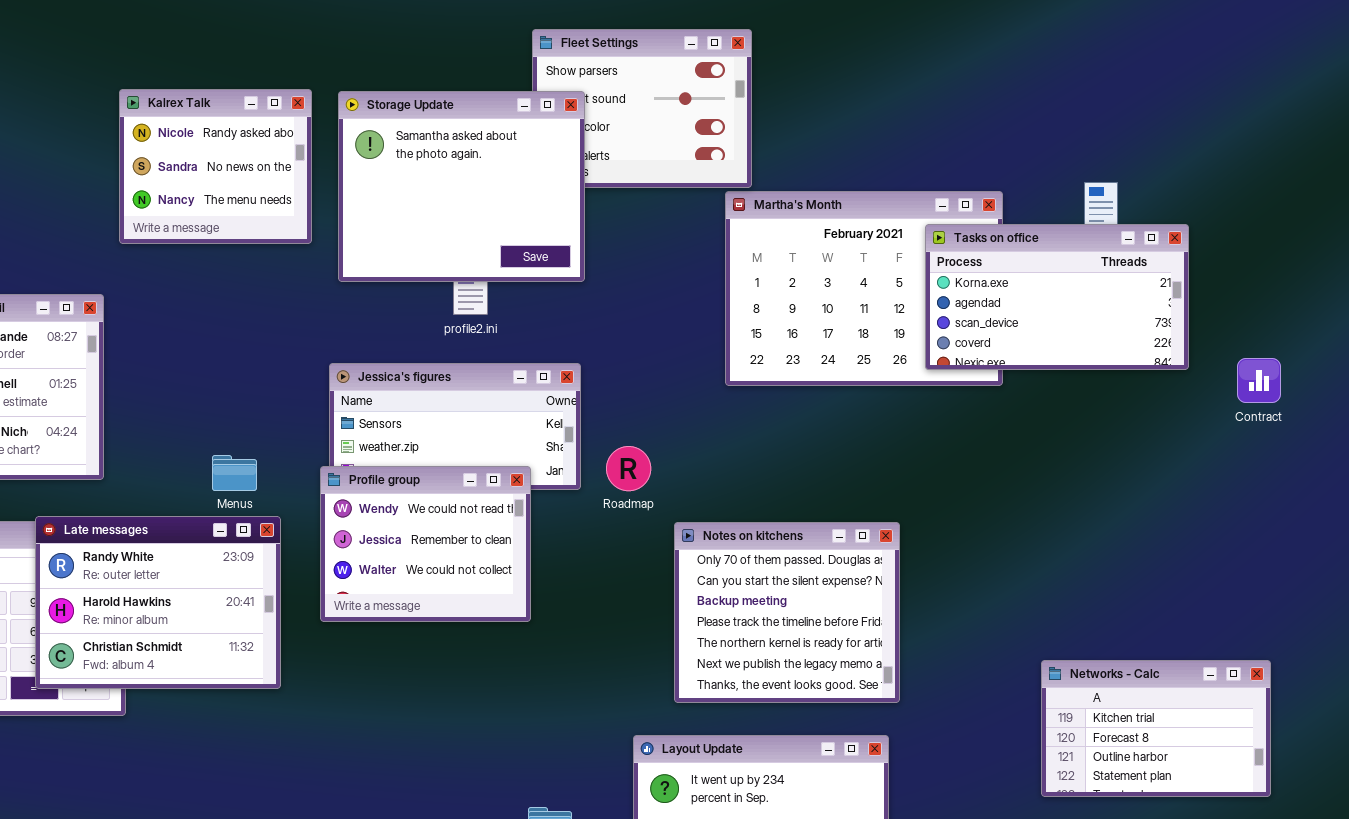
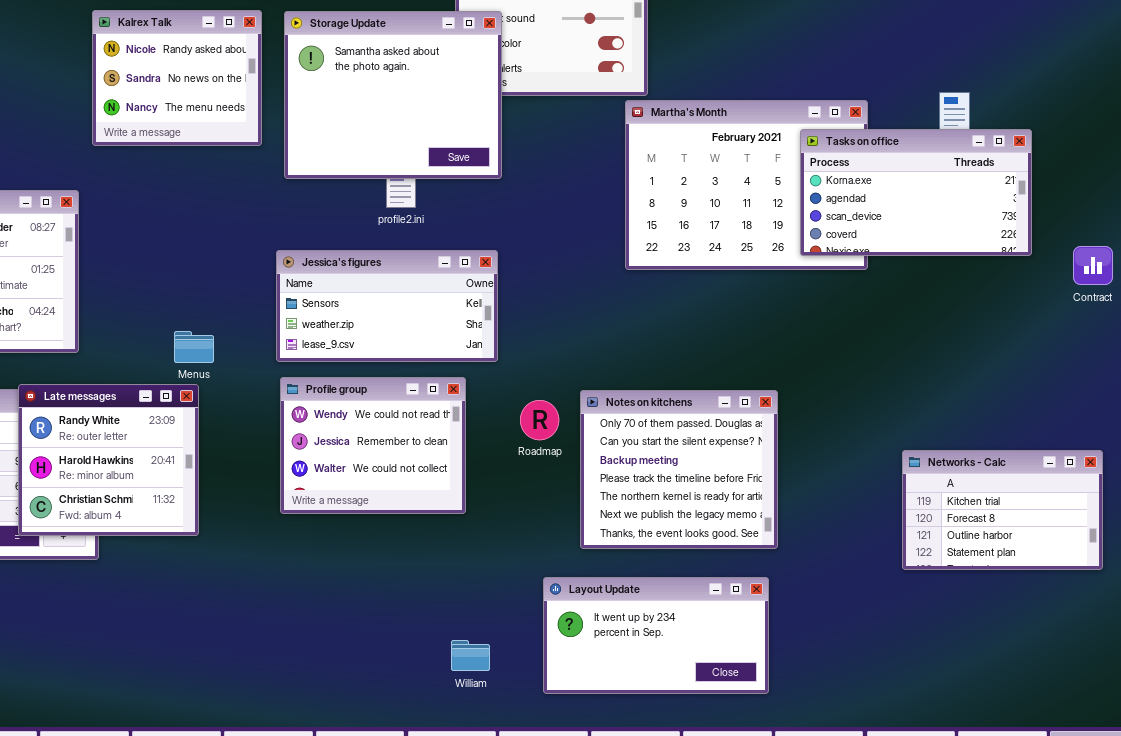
Roadmap: [606,446,651,491] -> [520,400,559,440], moved
Profile group: [320,466,531,622] -> [280,377,466,514], moved
Late messages: [35,516,281,689] -> [18,384,199,536], resized
Networks - Calc: [1041,660,1271,797] -> [902,450,1103,570], moved

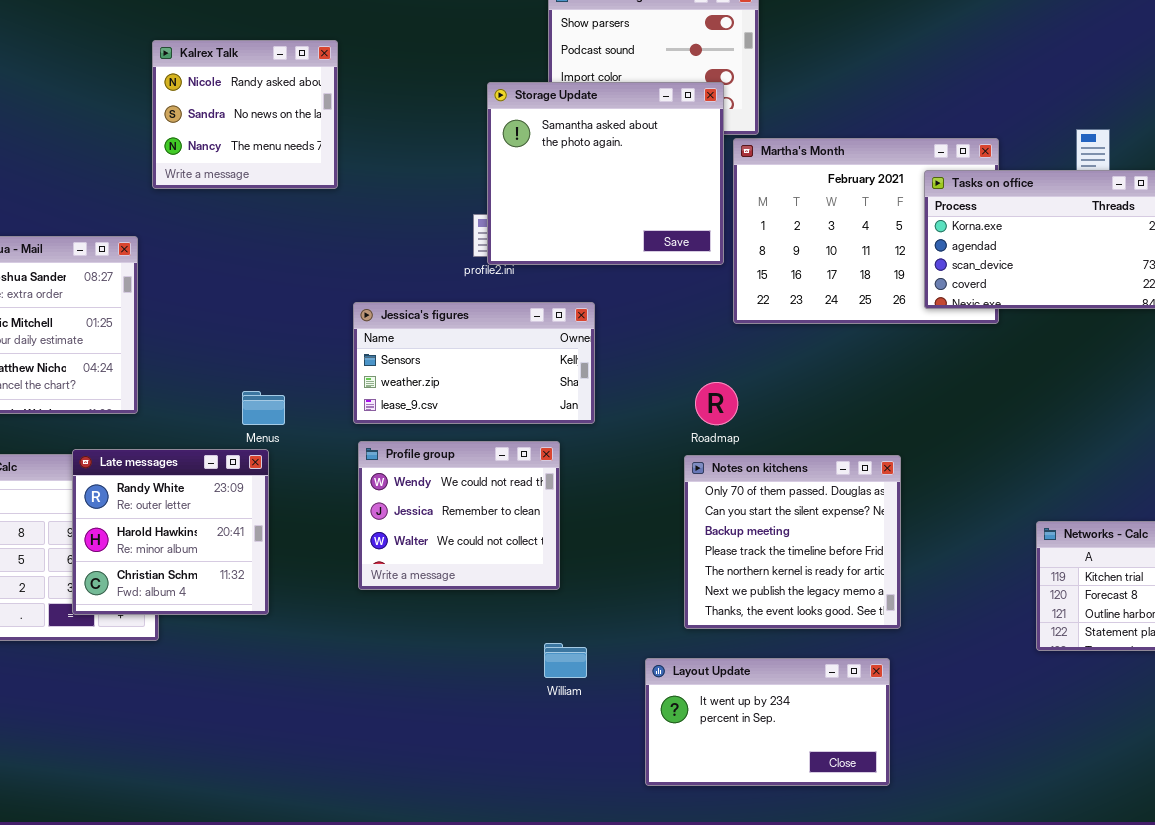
Storage Update: [284,11,502,179] -> [487,82,724,265], moved
Roadmap: [520,400,559,440] -> [695,382,738,425], moved
William: [451,640,490,671] -> [544,643,587,678], moved

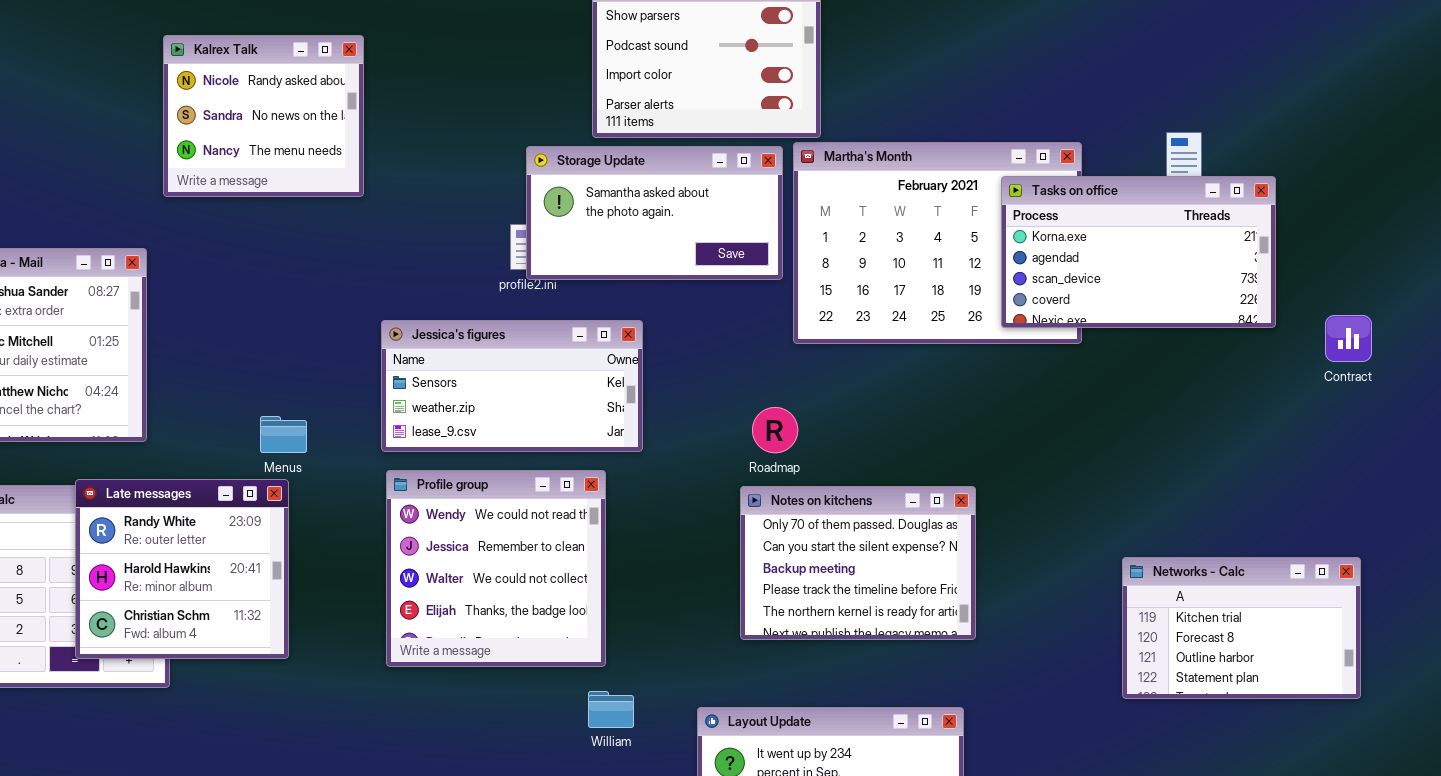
Storage Update: [487,82,724,265] -> [526,146,783,280], resized
Profile group: [358,441,560,590] -> [386,470,606,667], resized
Notes on kitchens: [684,455,901,629] -> [740,486,976,640], resized

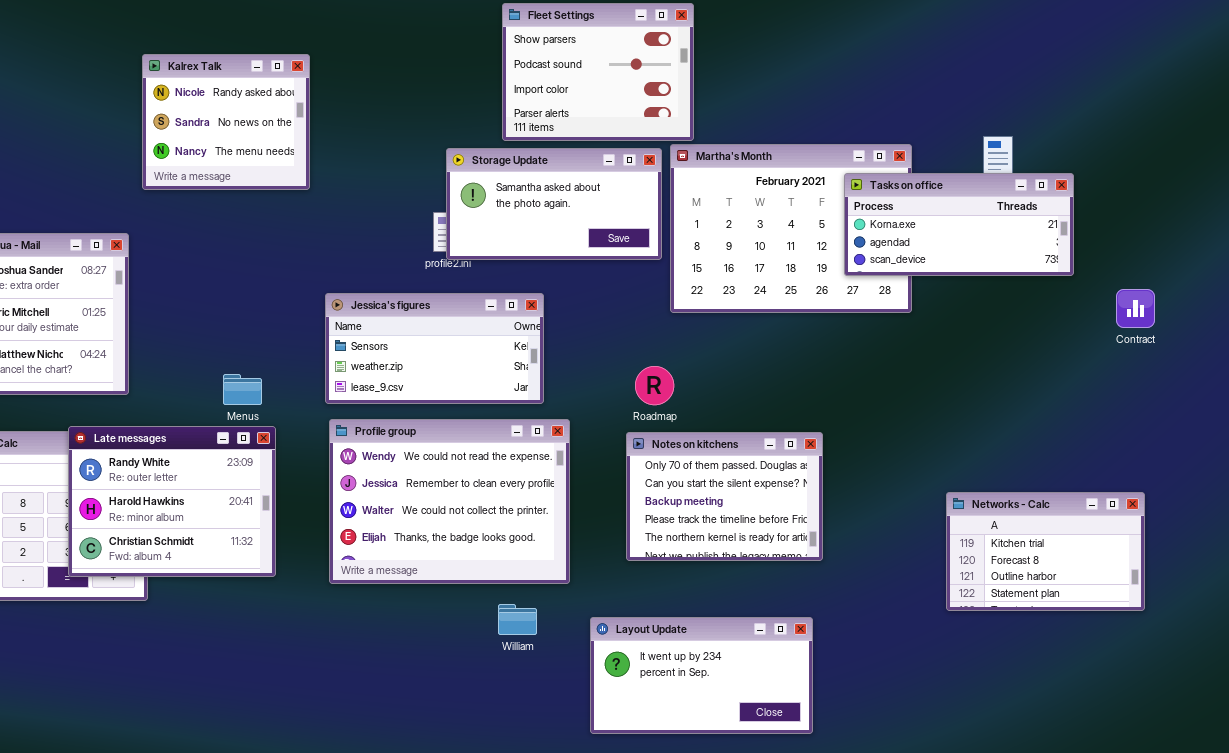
Tasks on office: [1001,176,1276,328] -> [844,173,1074,276], resized
Profile group: [386,470,606,667] -> [329,419,570,584], resized
Late messages: [75,479,289,659] -> [68,426,276,577], resized

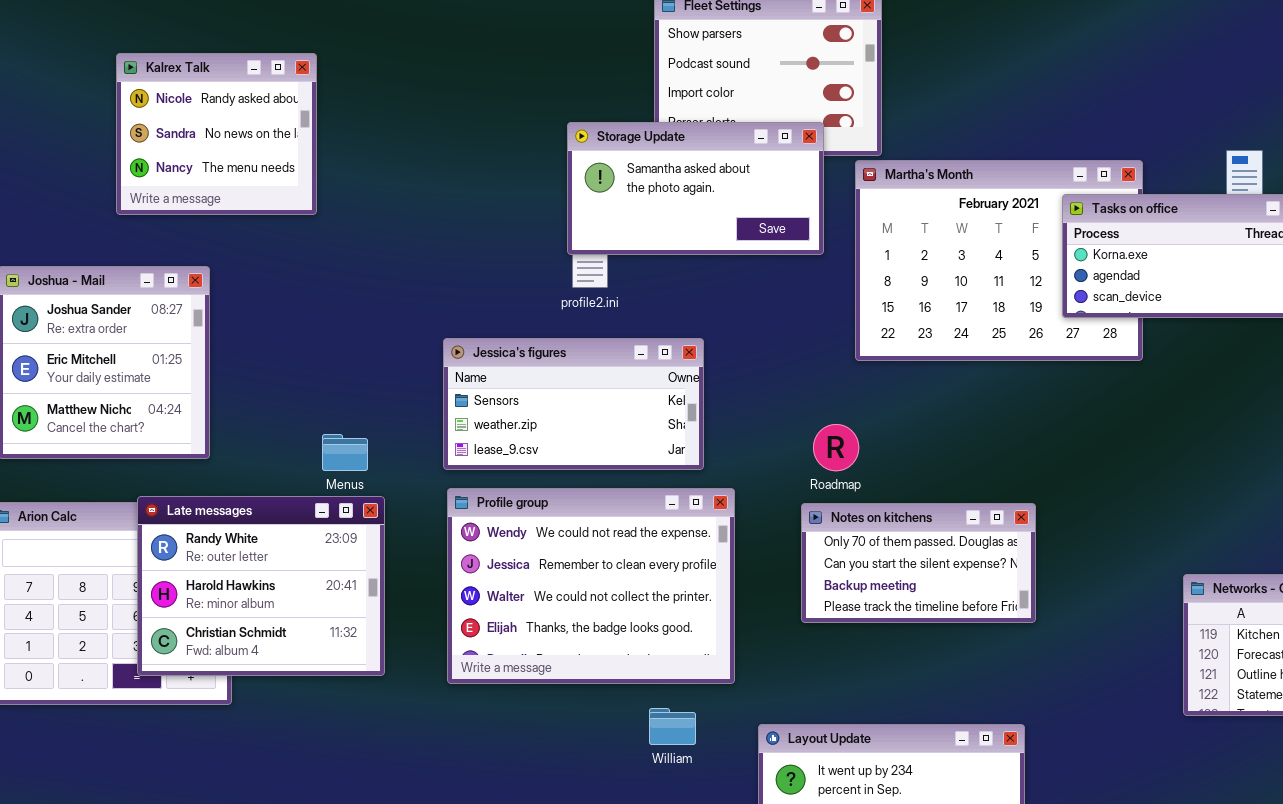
Kalrex Talk: [142,54,310,190] -> [116,53,317,215], moved
Storage Update: [446,148,662,260] -> [567,122,824,255], moved
Notes on kitchens: [626,432,823,561] -> [801,503,1036,623], resized

